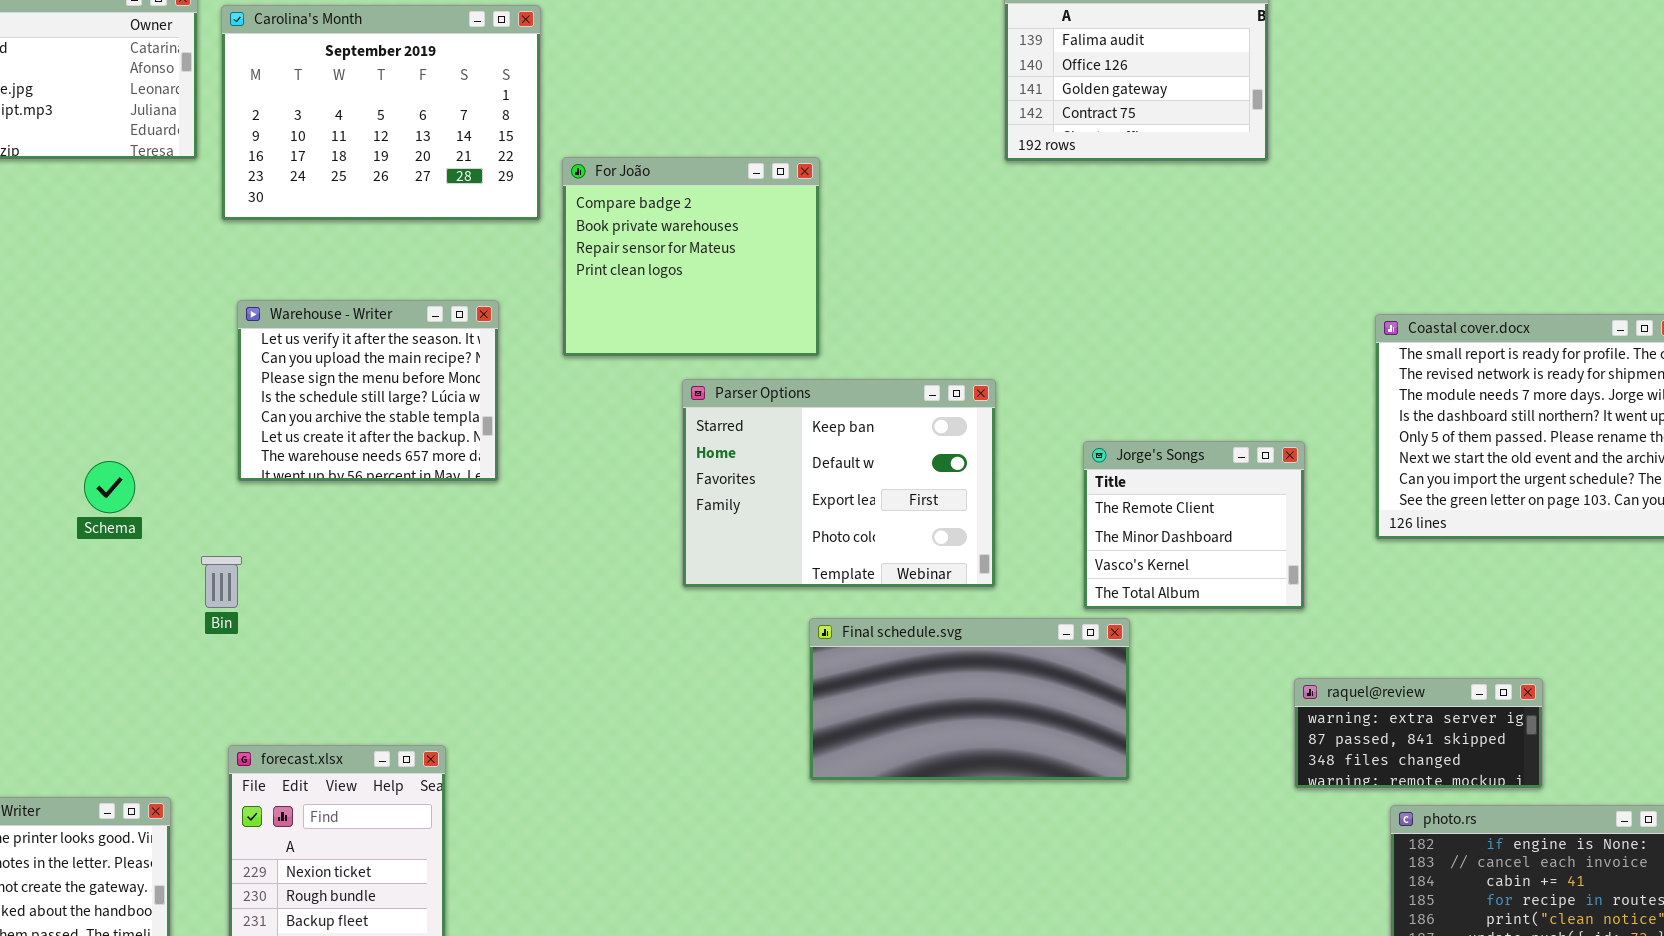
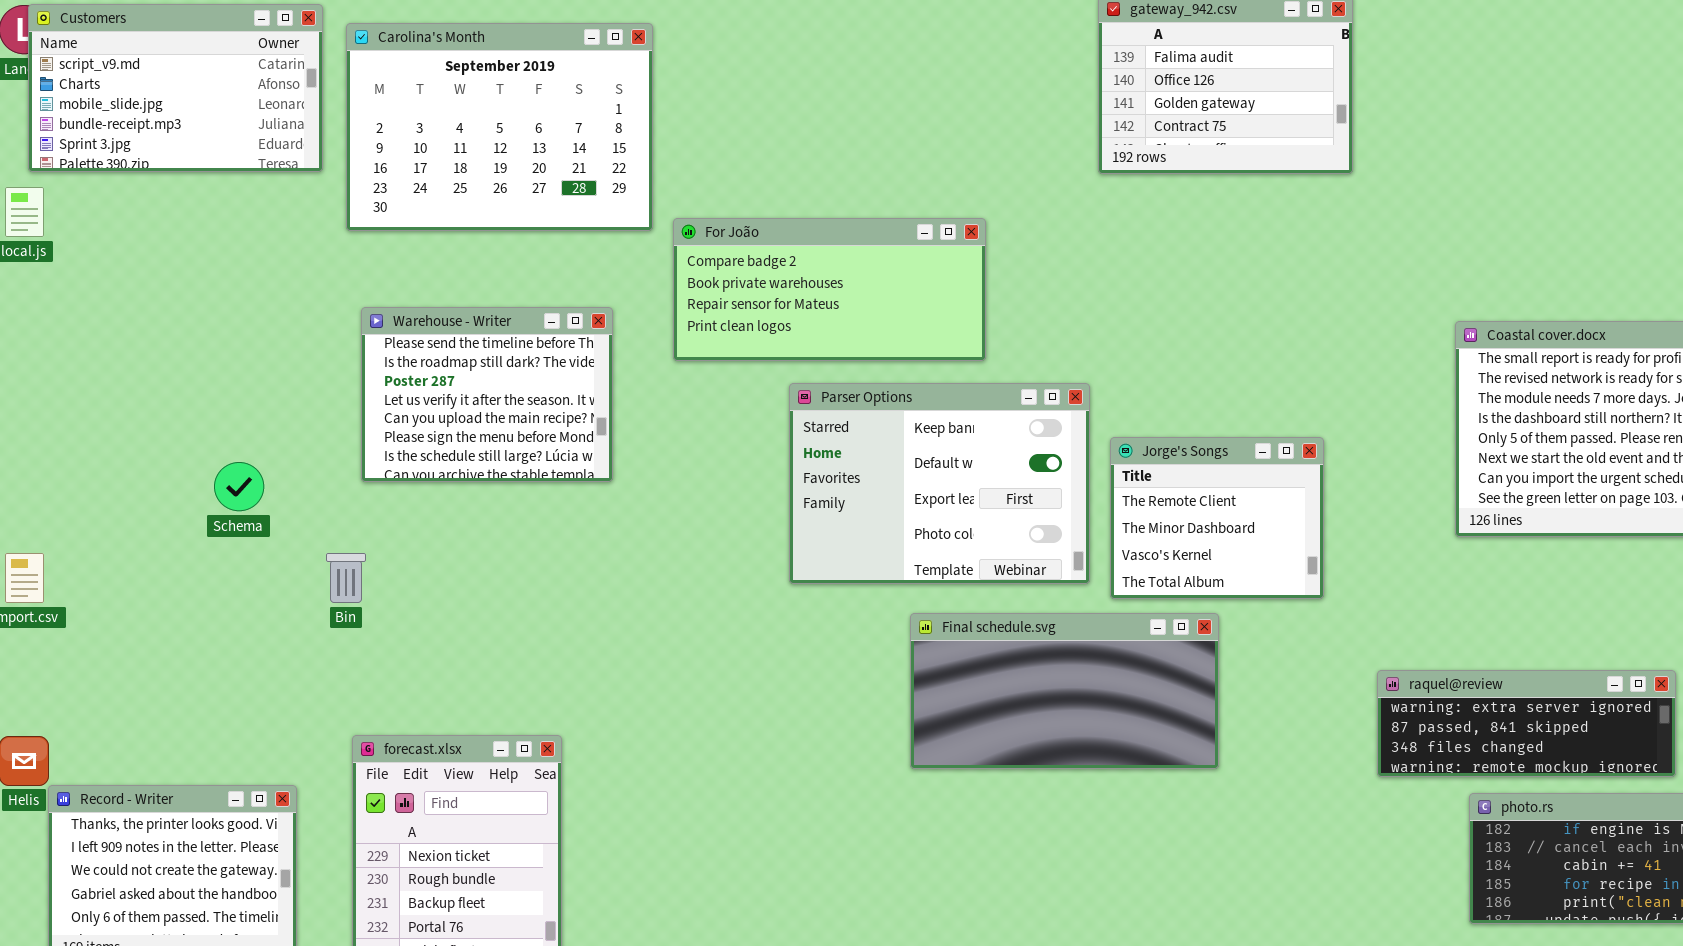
For João: [562,157,820,357] -> [673,218,986,361], resized
Warehouse - Writer: [237,300,499,482] -> [361,307,613,482], scrolled up 3 rows
Jorge's Songs: [1083,441,1305,610] -> [1110,437,1324,599], moved
raquel@review: [1294,678,1543,789] -> [1377,670,1676,777], resized

